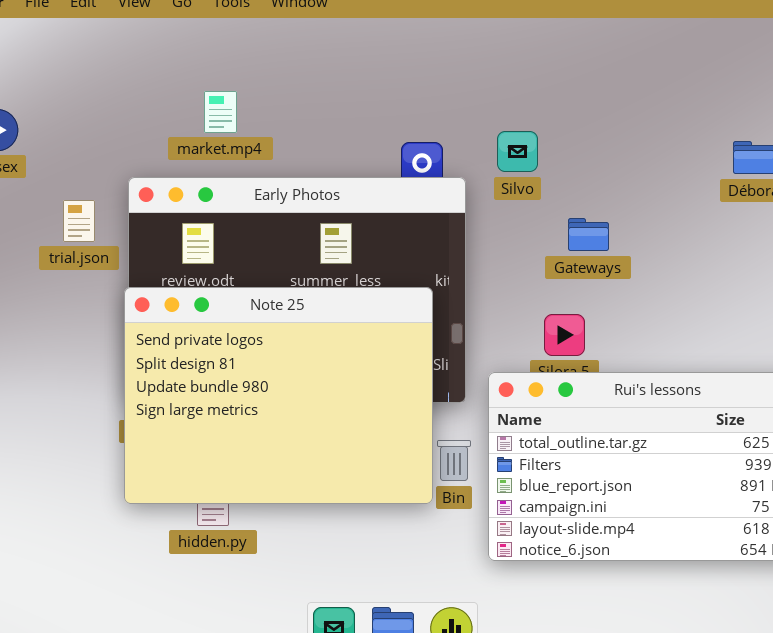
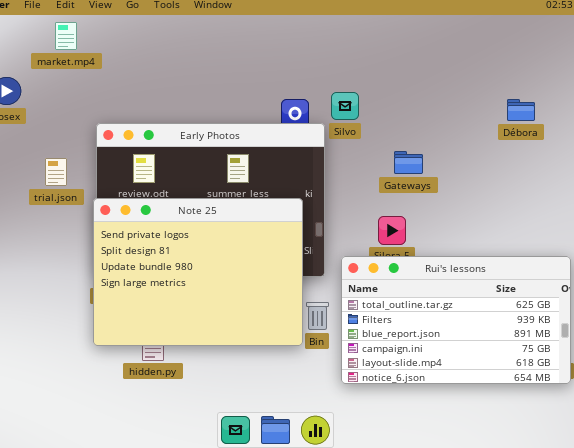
market.mp4: [204,91,237,133] -> [55,22,77,50], moved
Silvo: [497,131,538,172] -> [331,92,359,120], moved
trial.json: [63,200,95,242] -> [45,158,67,186], moved

